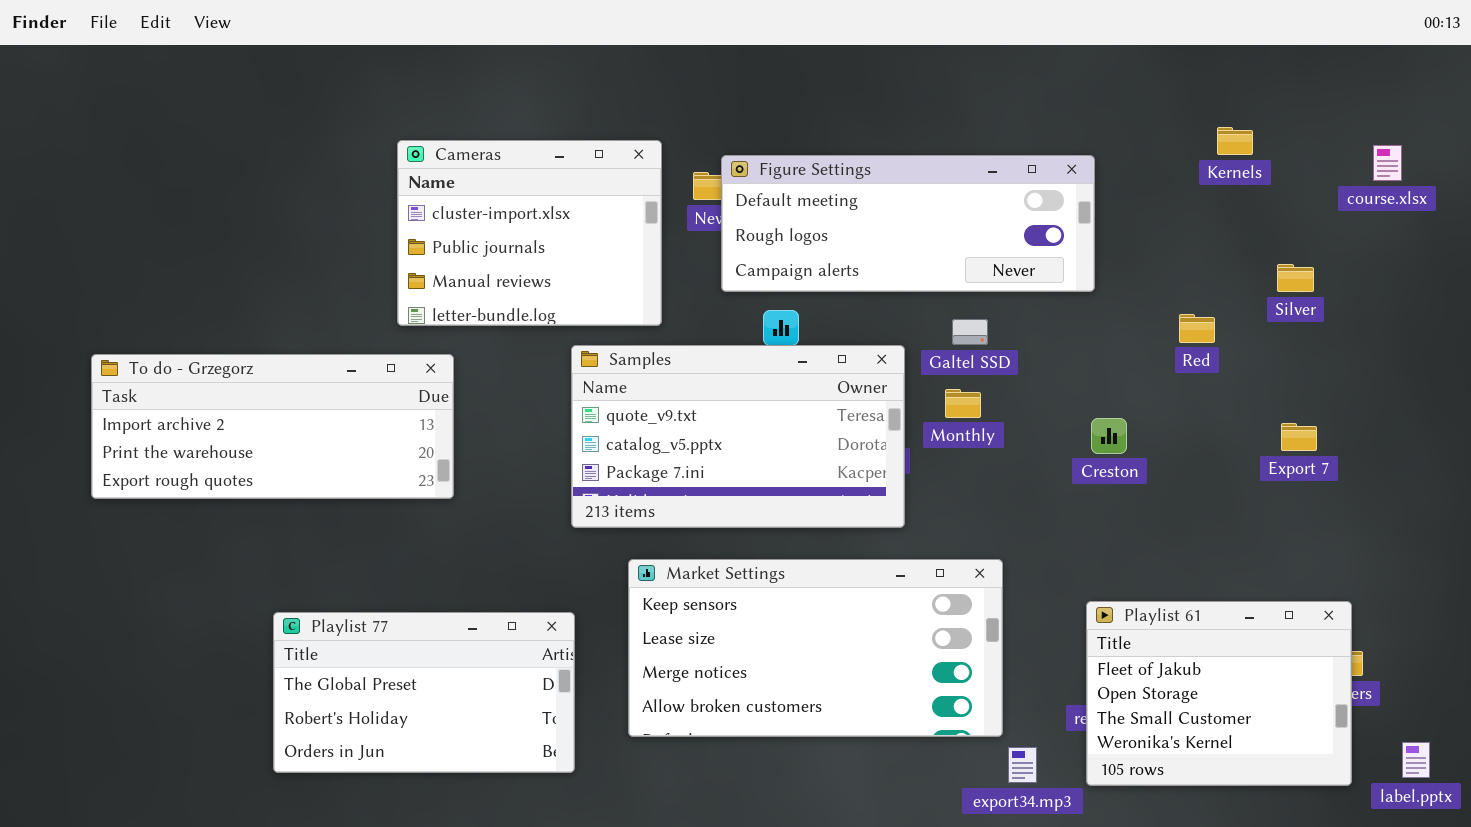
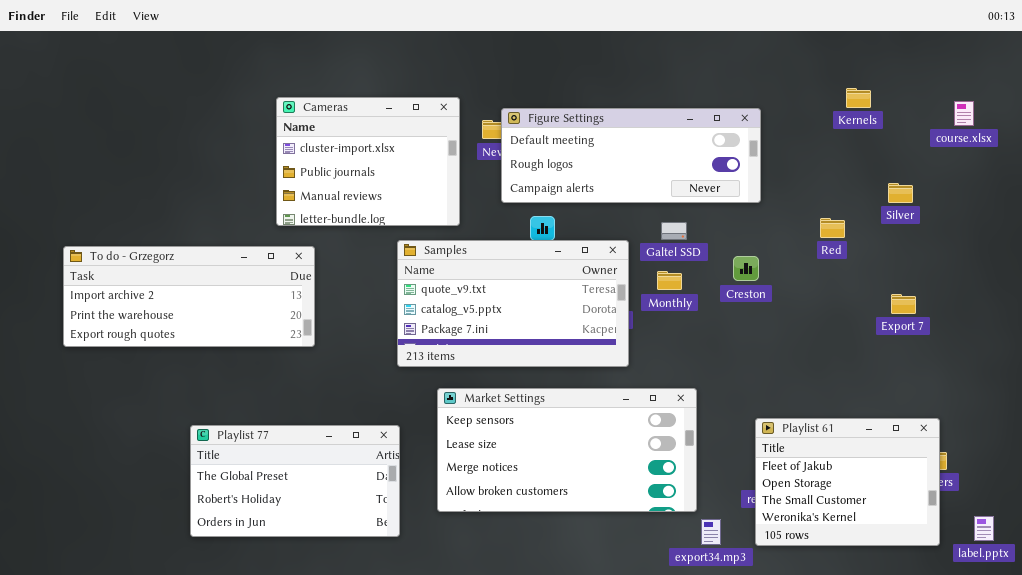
Creston: [1091,418,1127,454] -> [733,256,759,281], moved

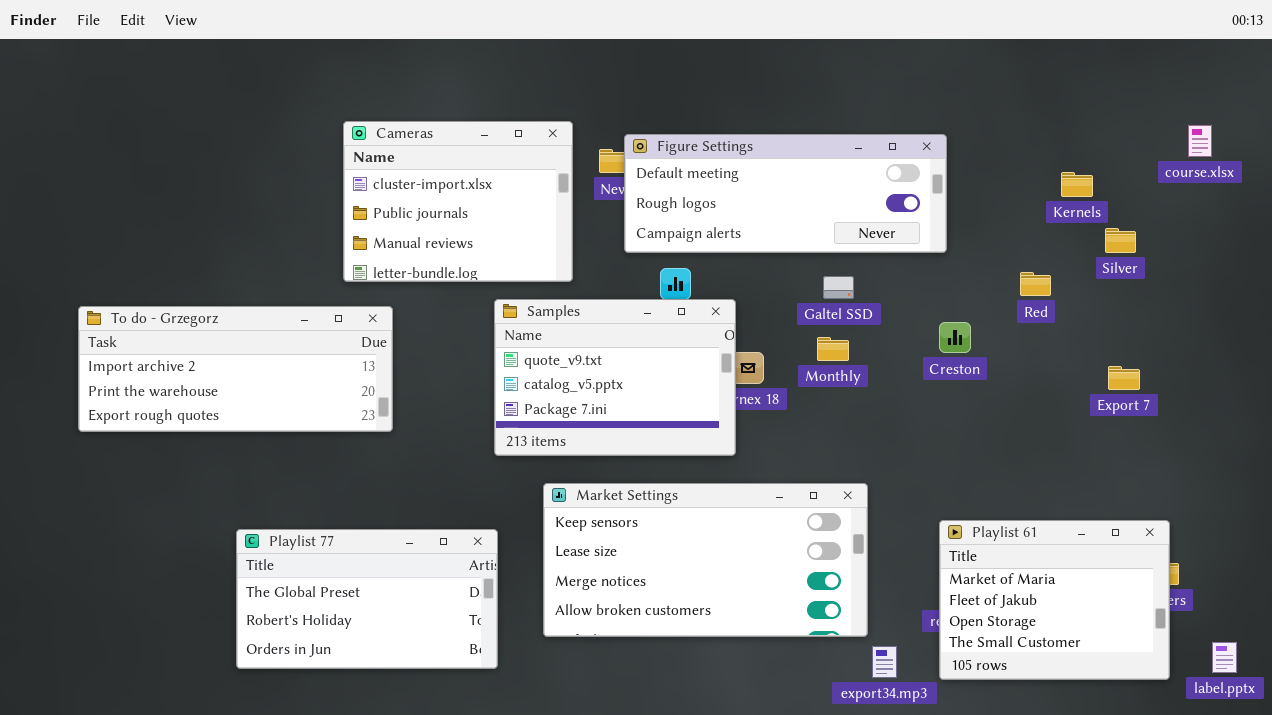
Kernels: [846,88,871,108] -> [1061,172,1093,197], moved
Samples: [397,240,629,367] -> [494,299,736,456], resized
Creston: [733,256,759,281] -> [939,322,971,353], moved
Playlist 61: [755,418,940,546] -> [939,520,1170,680], scrolled up 1 row

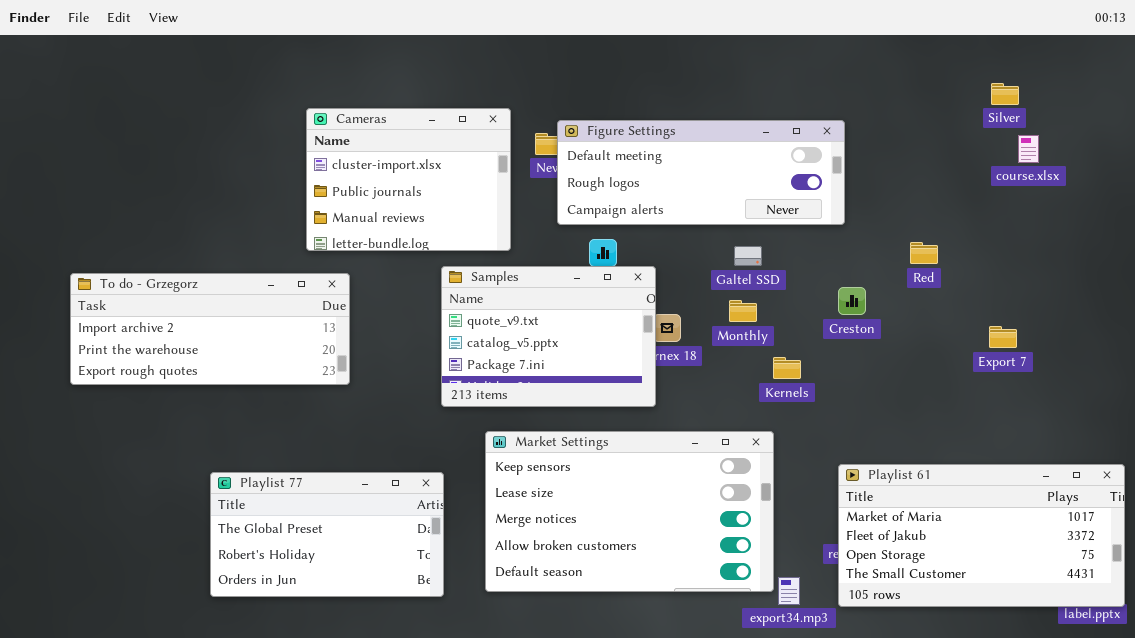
course.xlsx: [1188,125,1212,157] -> [1018,135,1039,163], moved
Kernels: [1061,172,1093,197] -> [773,357,801,379], moved
Silver: [1105,228,1136,253] -> [991,83,1019,105], moved
Market Settings: [543,483,868,637] -> [485,431,774,592], resized
Playlist 61: [939,520,1170,680] -> [838,464,1125,607], resized

